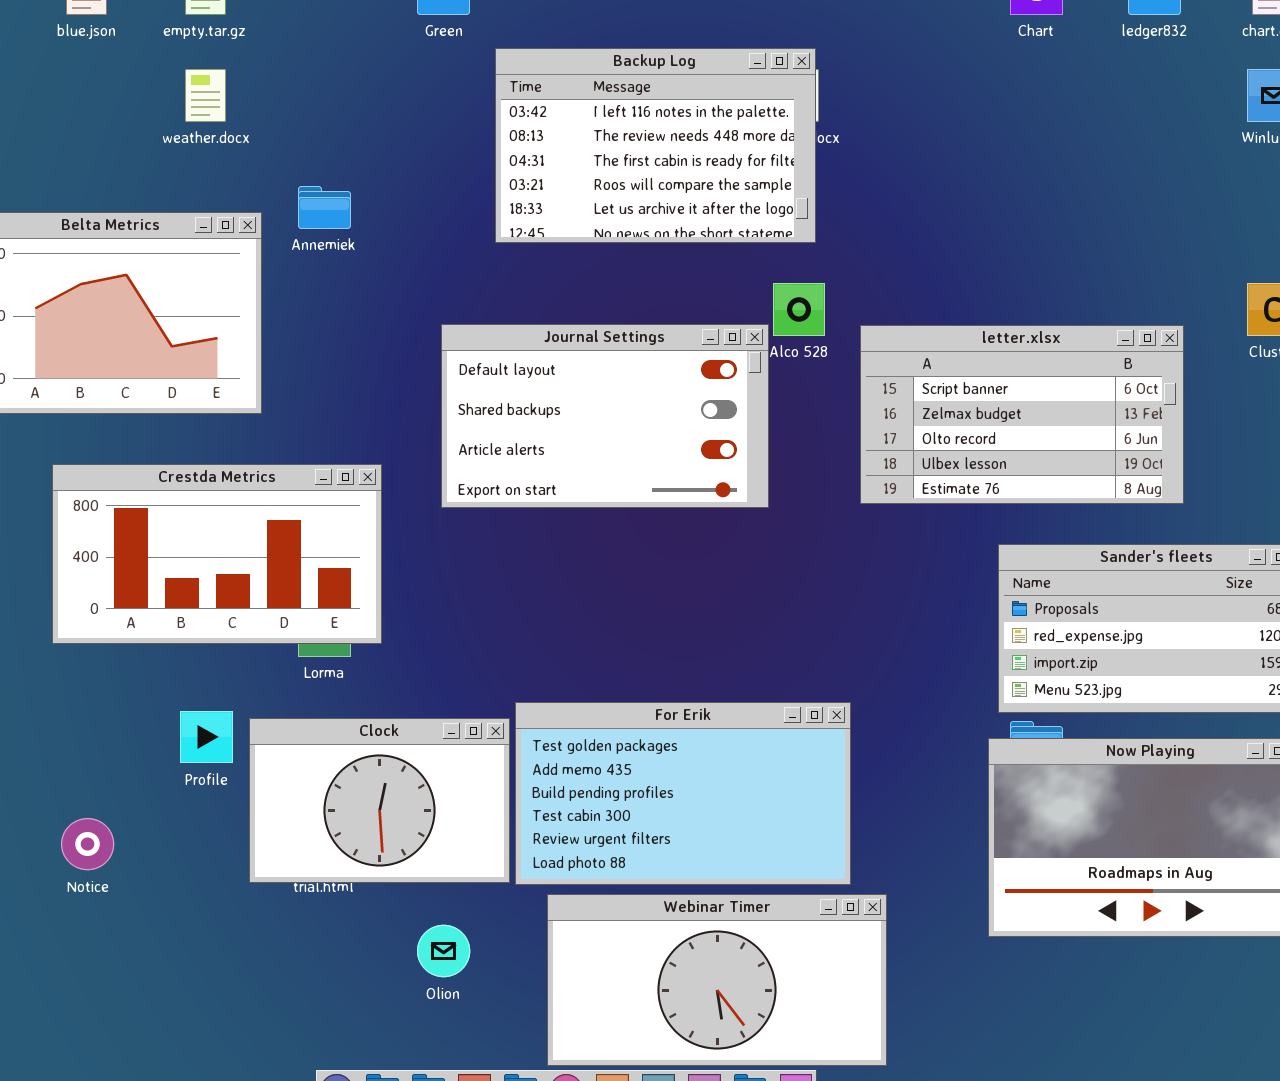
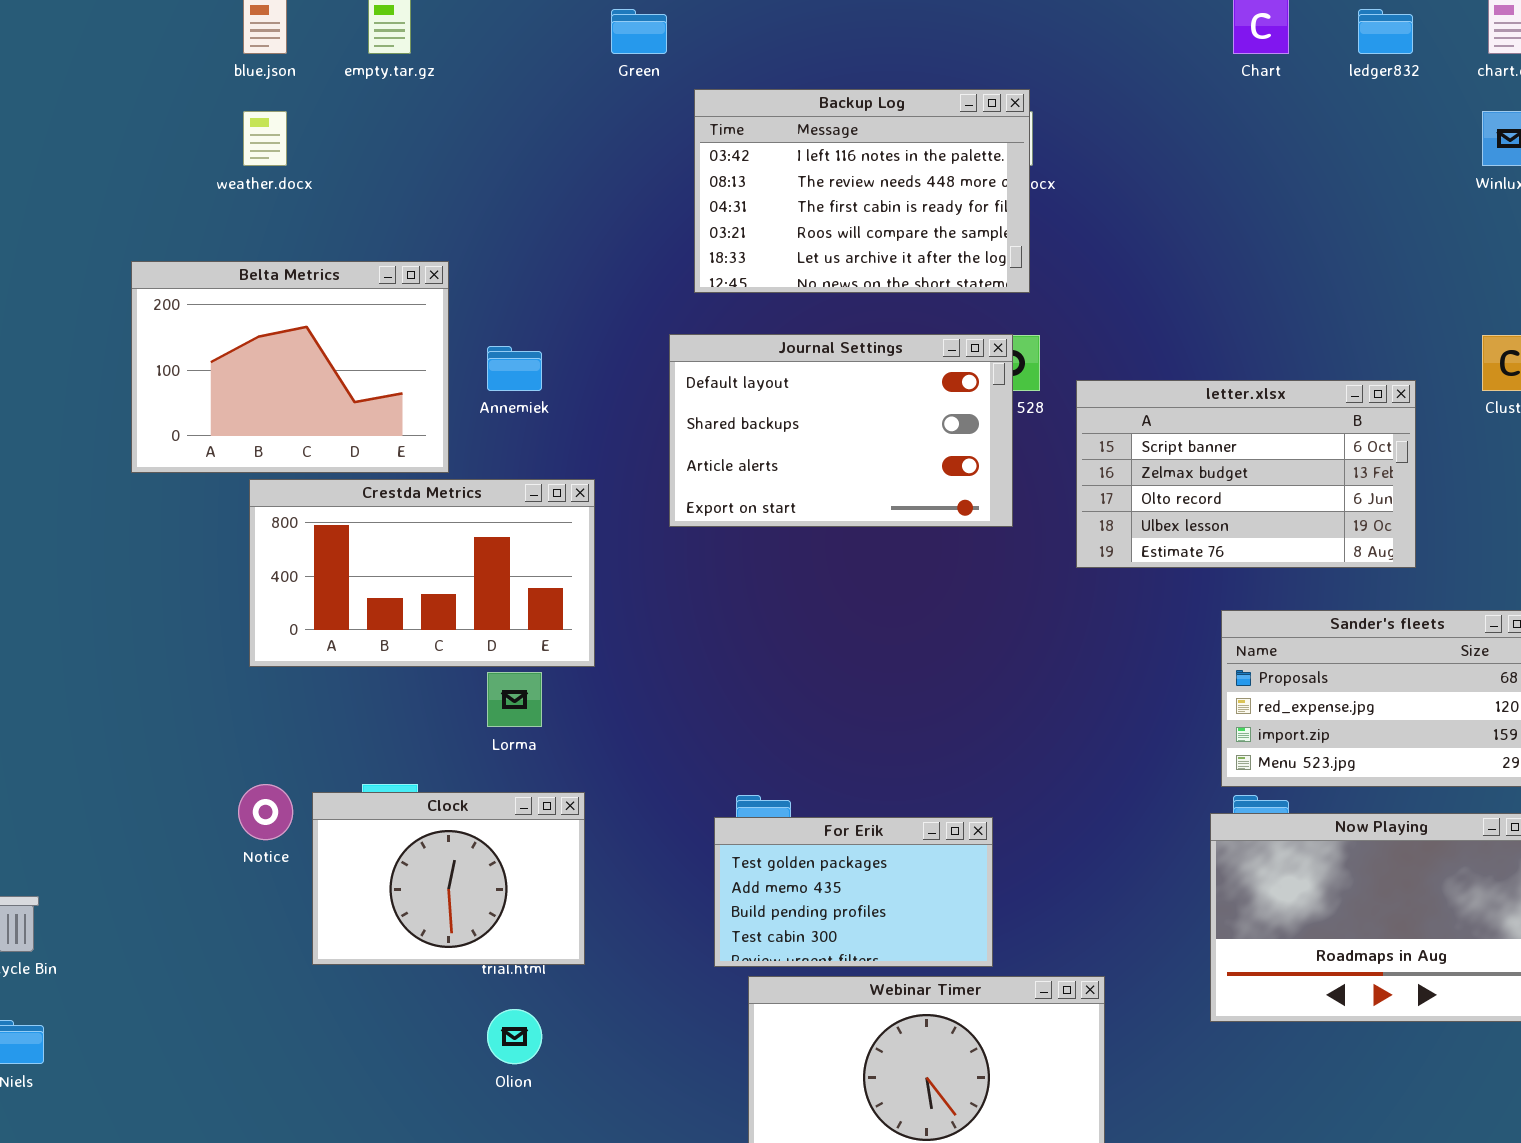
weather.docx: [185,69,226,122] -> [243,111,287,166], moved
Annemiek: [298,186,351,229] -> [487,346,542,391], moved
Journal Settings: [441,324,769,508] -> [669,334,1013,527], moved
Crestda Metrics: [52,464,382,644] -> [249,479,595,667], moved
For Erik: [515,702,851,885] -> [714,817,993,967], resized
Clock: [249,718,510,883] -> [312,792,585,965], moved
Notice: [61,818,114,870] -> [238,784,293,840], moved
Olion: [417,925,470,977] -> [487,1009,542,1064], moved

